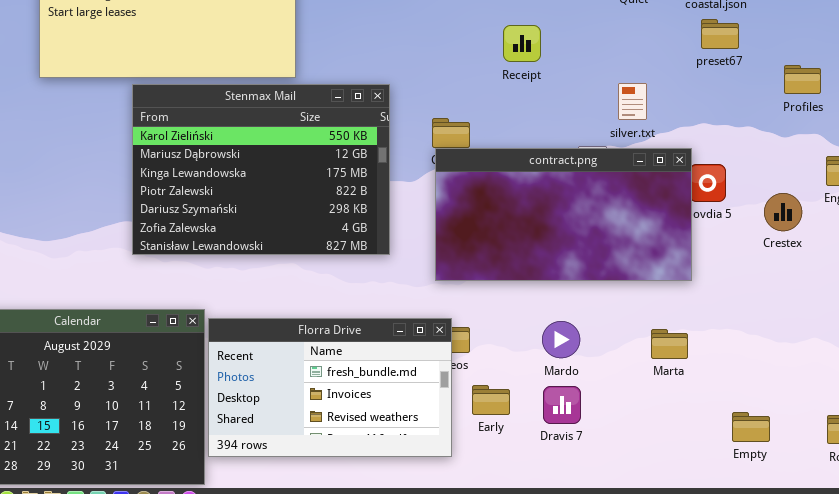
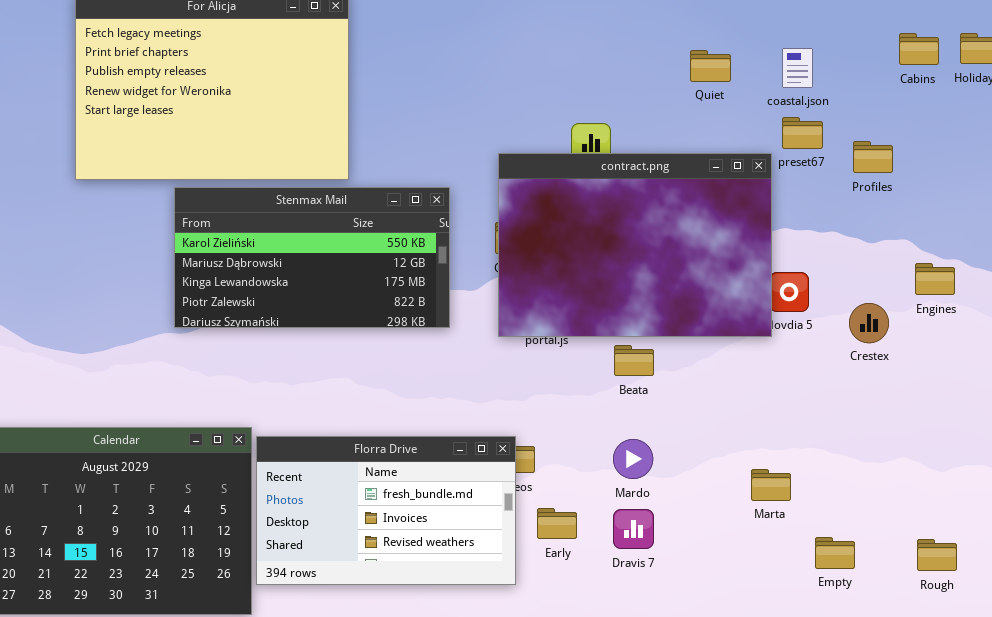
Profiles: [784,65,821,94] -> [853,141,893,173], moved
Stenmax Mail: [132,84,390,255] -> [174,187,450,328], resized
contract.png: [435,148,692,281] -> [498,153,772,337], moved, resized
Marta: [651,329,688,359] -> [751,469,791,501], moved

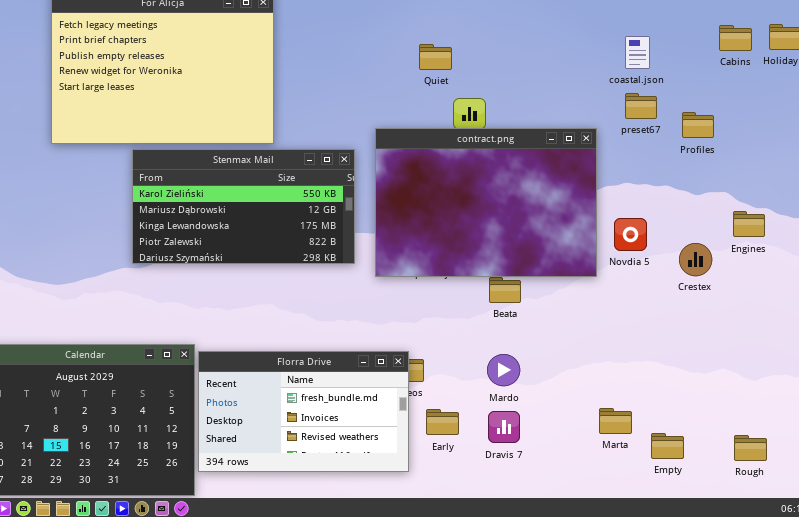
Quiet: [690,50,731,82] -> [419,44,452,70], moved
contract.png: [498,153,772,337] -> [375,128,597,277], moved
Marta: [751,469,791,501] -> [599,408,632,434], moved

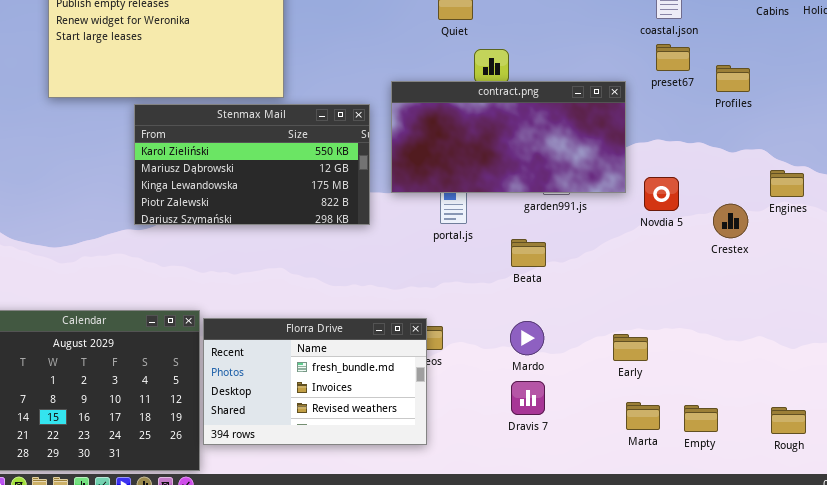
contract.png: [375,128,597,277] -> [391,81,626,193], resized
Marta: [599,408,632,434] -> [626,402,660,430], moved
Early: [426,409,459,435] -> [613,334,648,361], moved

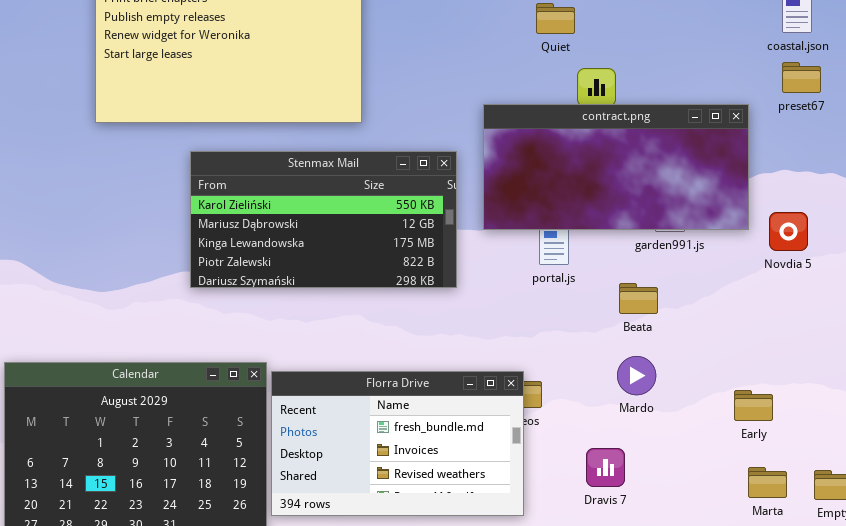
Stenmax Mail: [134,104,370,225] -> [190,151,457,288], moved
Mardo: [510,321,544,355] -> [617,356,656,395], moved
Dravis 7: [511,381,545,415] -> [586,448,625,487], moved

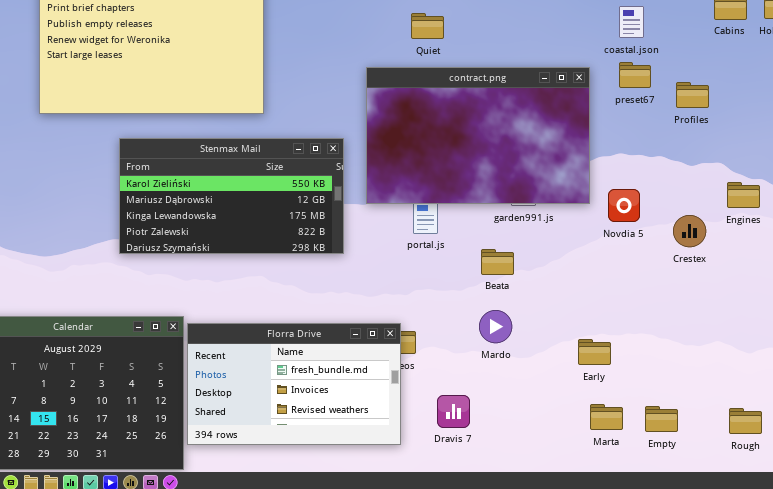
contract.png: [483,104,749,230] -> [366,67,590,204], resized
Dravis 7: [586,448,625,487] -> [437,395,470,428], moved

